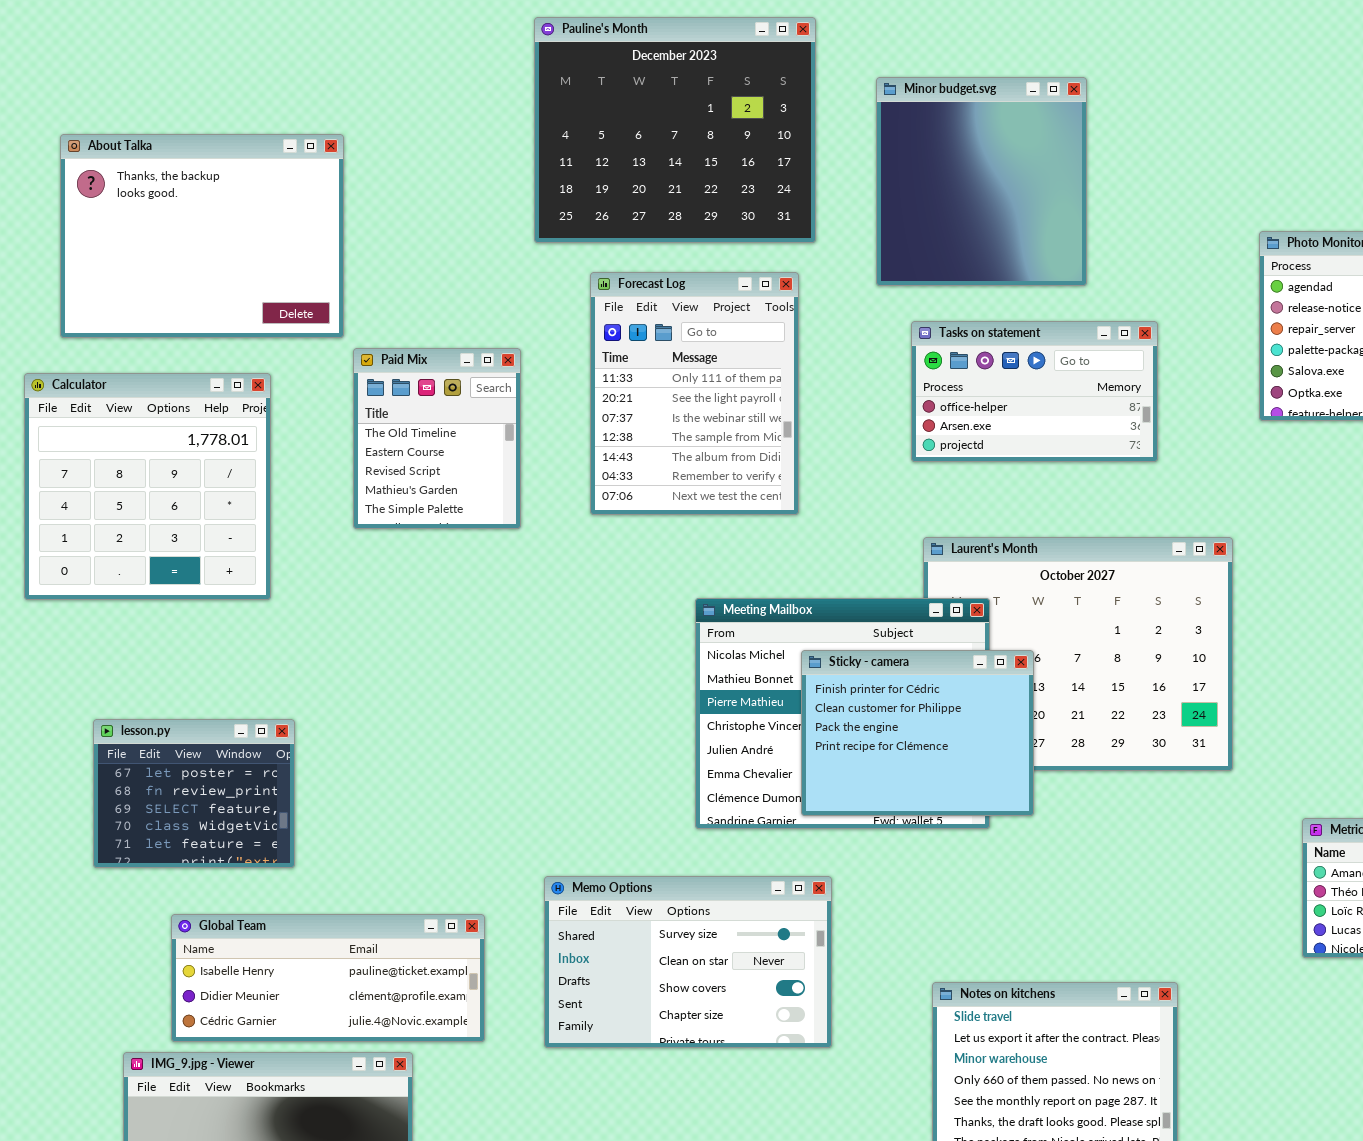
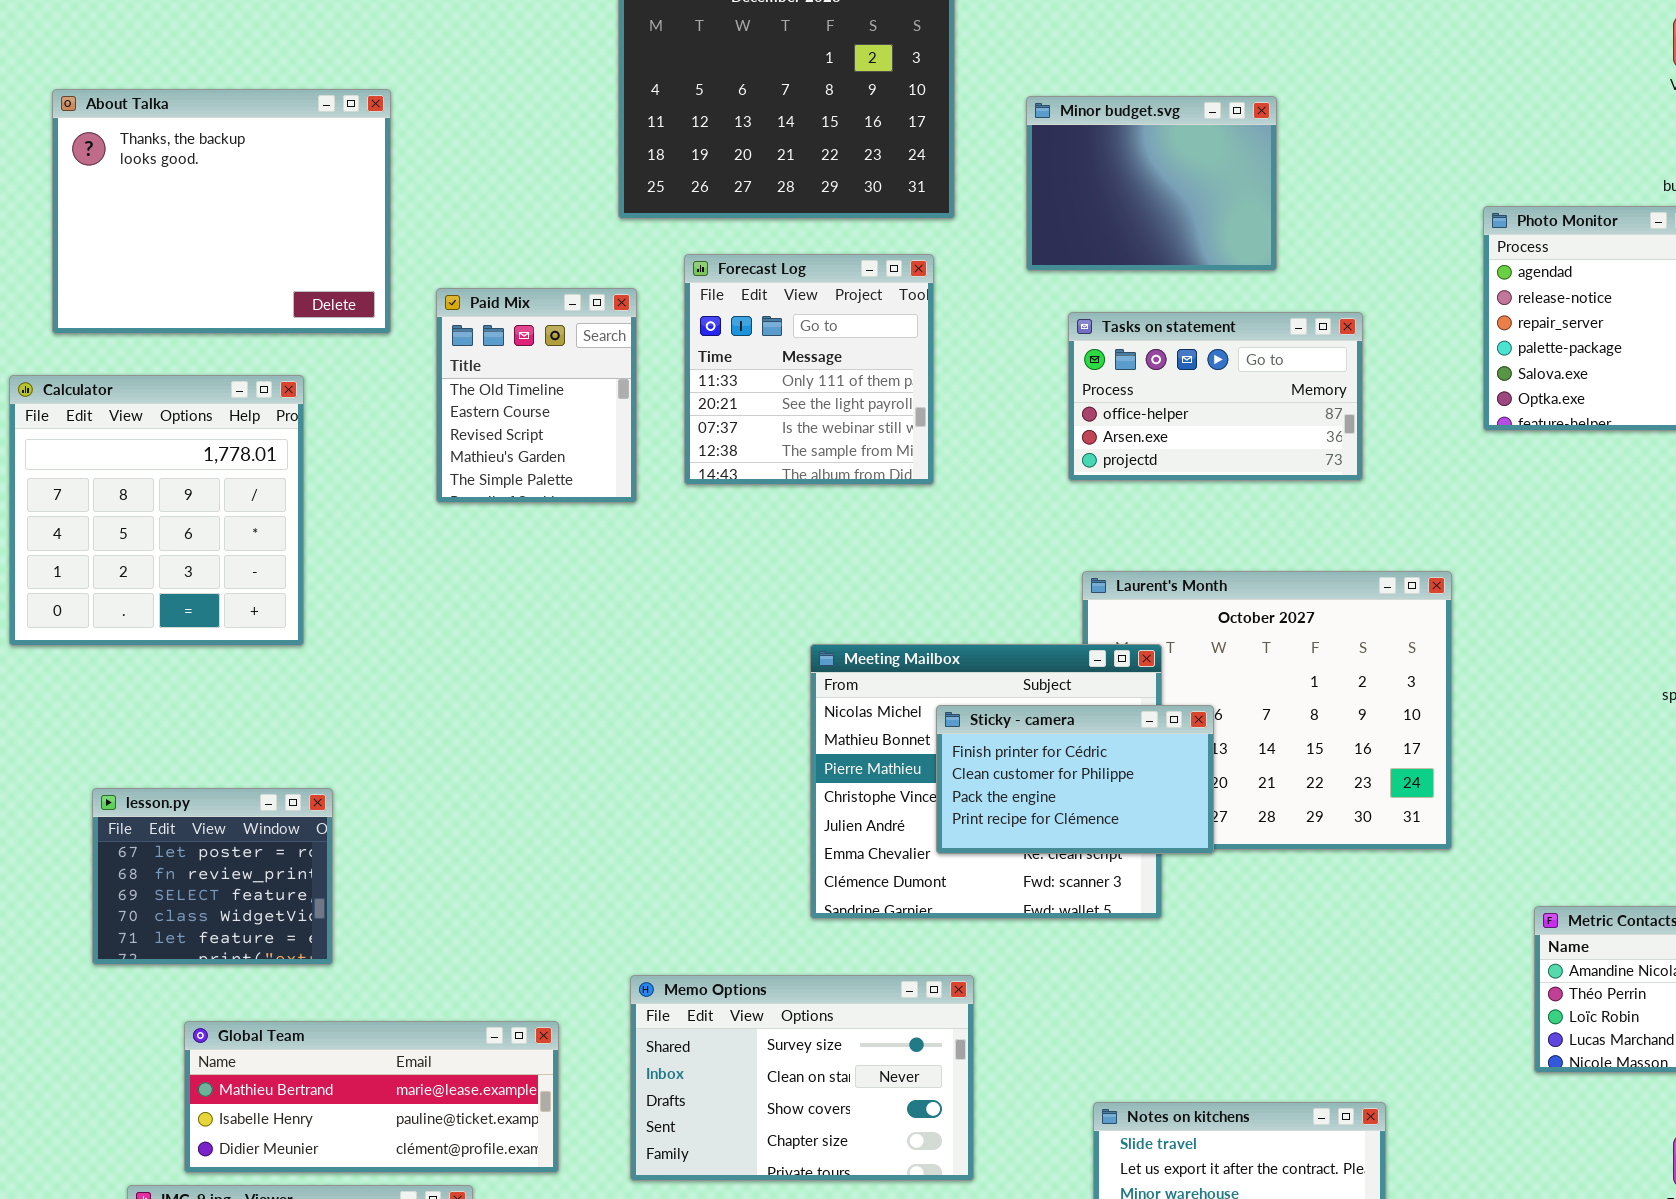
Minor budget.svg: [876,77,1087,286] -> [1026,96,1277,271], resized
Forecast Log: [590,272,799,515] -> [684,254,934,485], resized
Paid Mix: [353,348,521,529] -> [436,288,637,503], moved
Sticky - camera: [801,650,1034,816] -> [936,705,1214,854], resized
Global Team: [171,914,485,1042] -> [184,1021,559,1173], scrolled up 1 row

